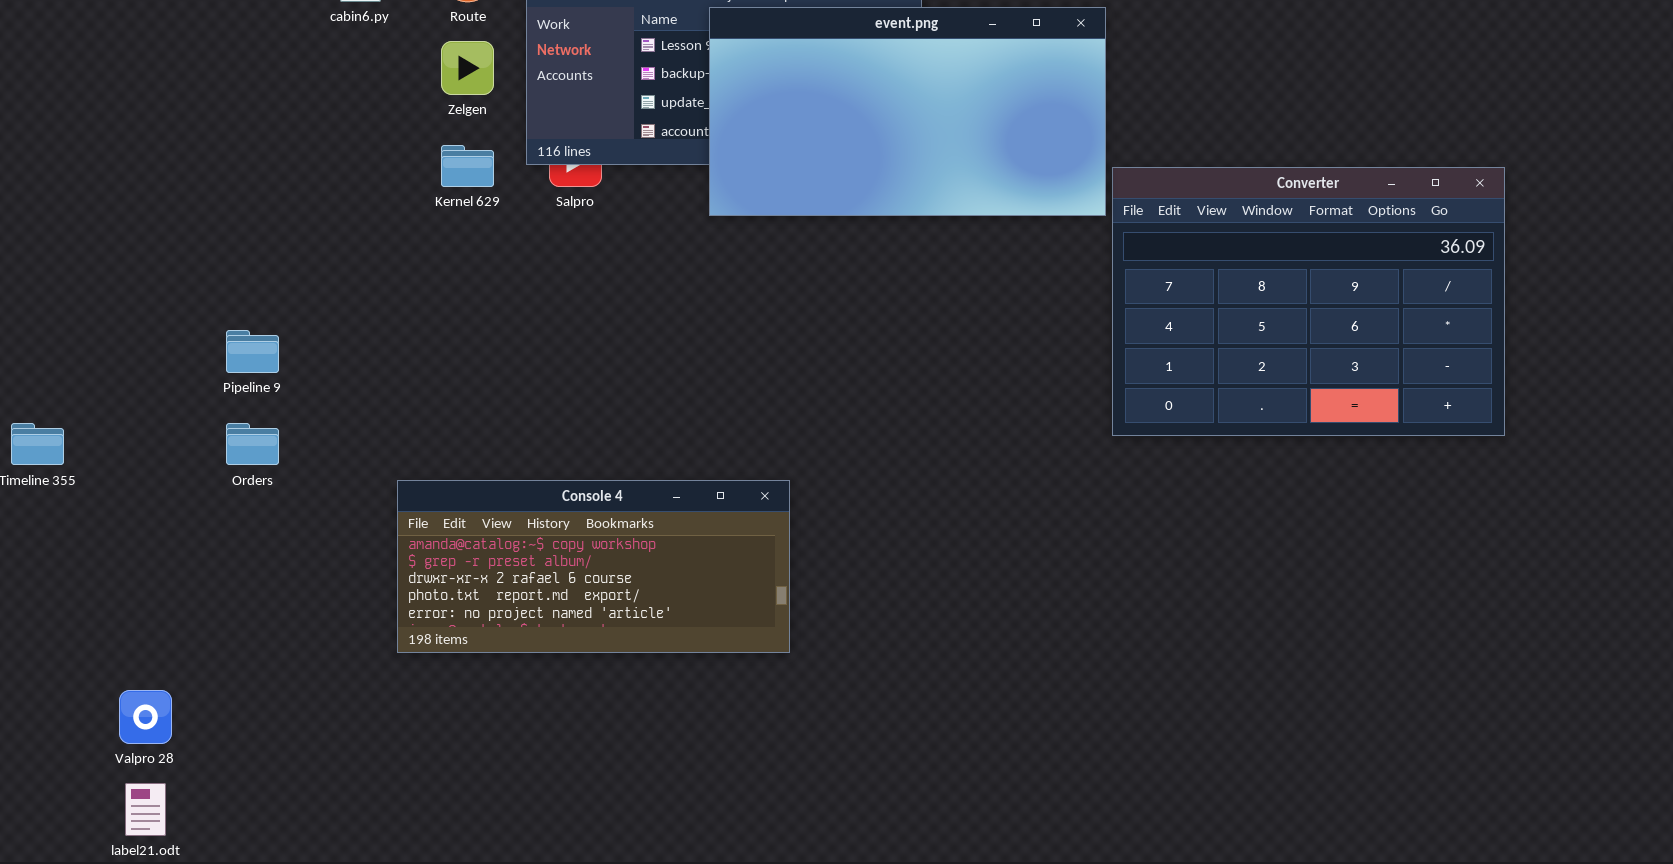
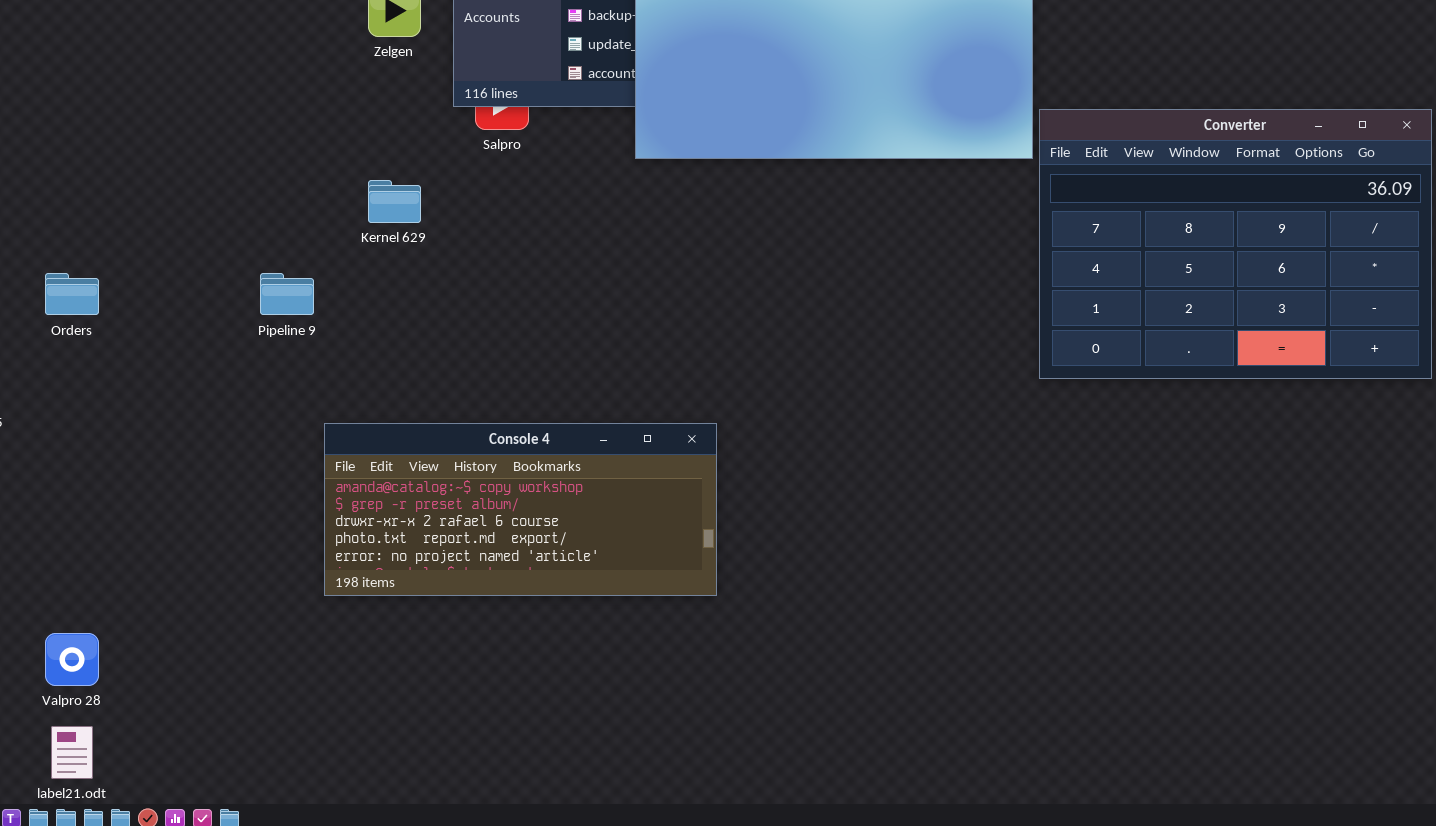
Kernel 629: [441,145,494,187] -> [368,180,421,223], moved
Pipeline 9: [226,330,279,373] -> [260,273,314,315], moved
Orders: [226,423,279,465] -> [45,273,99,315], moved

